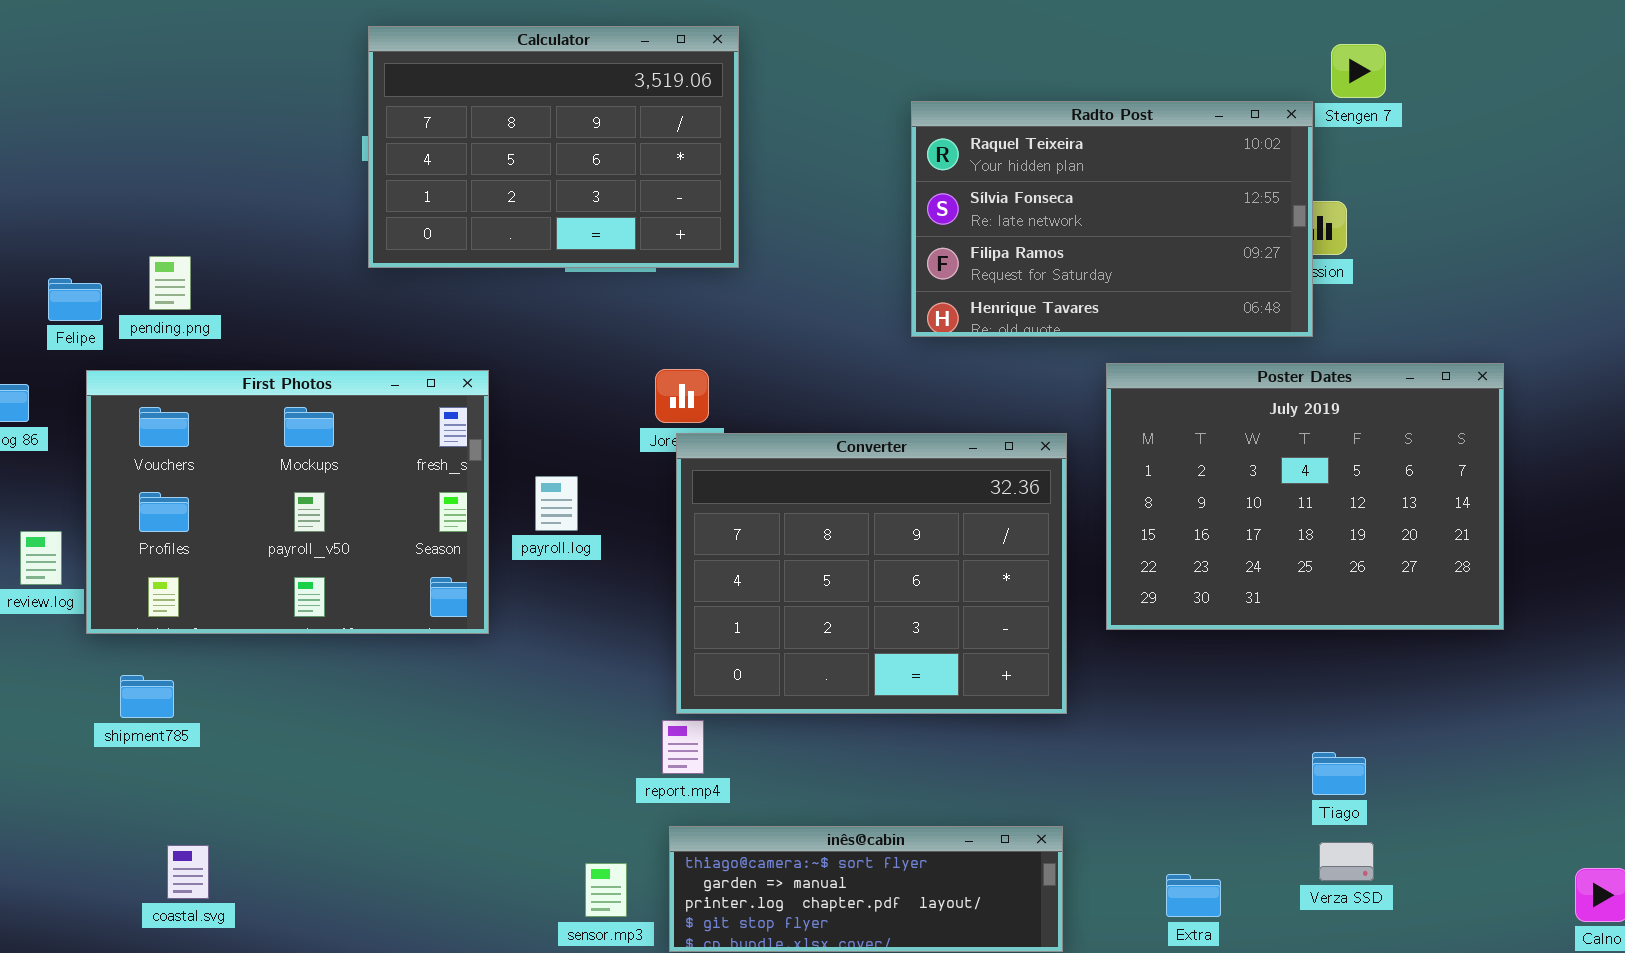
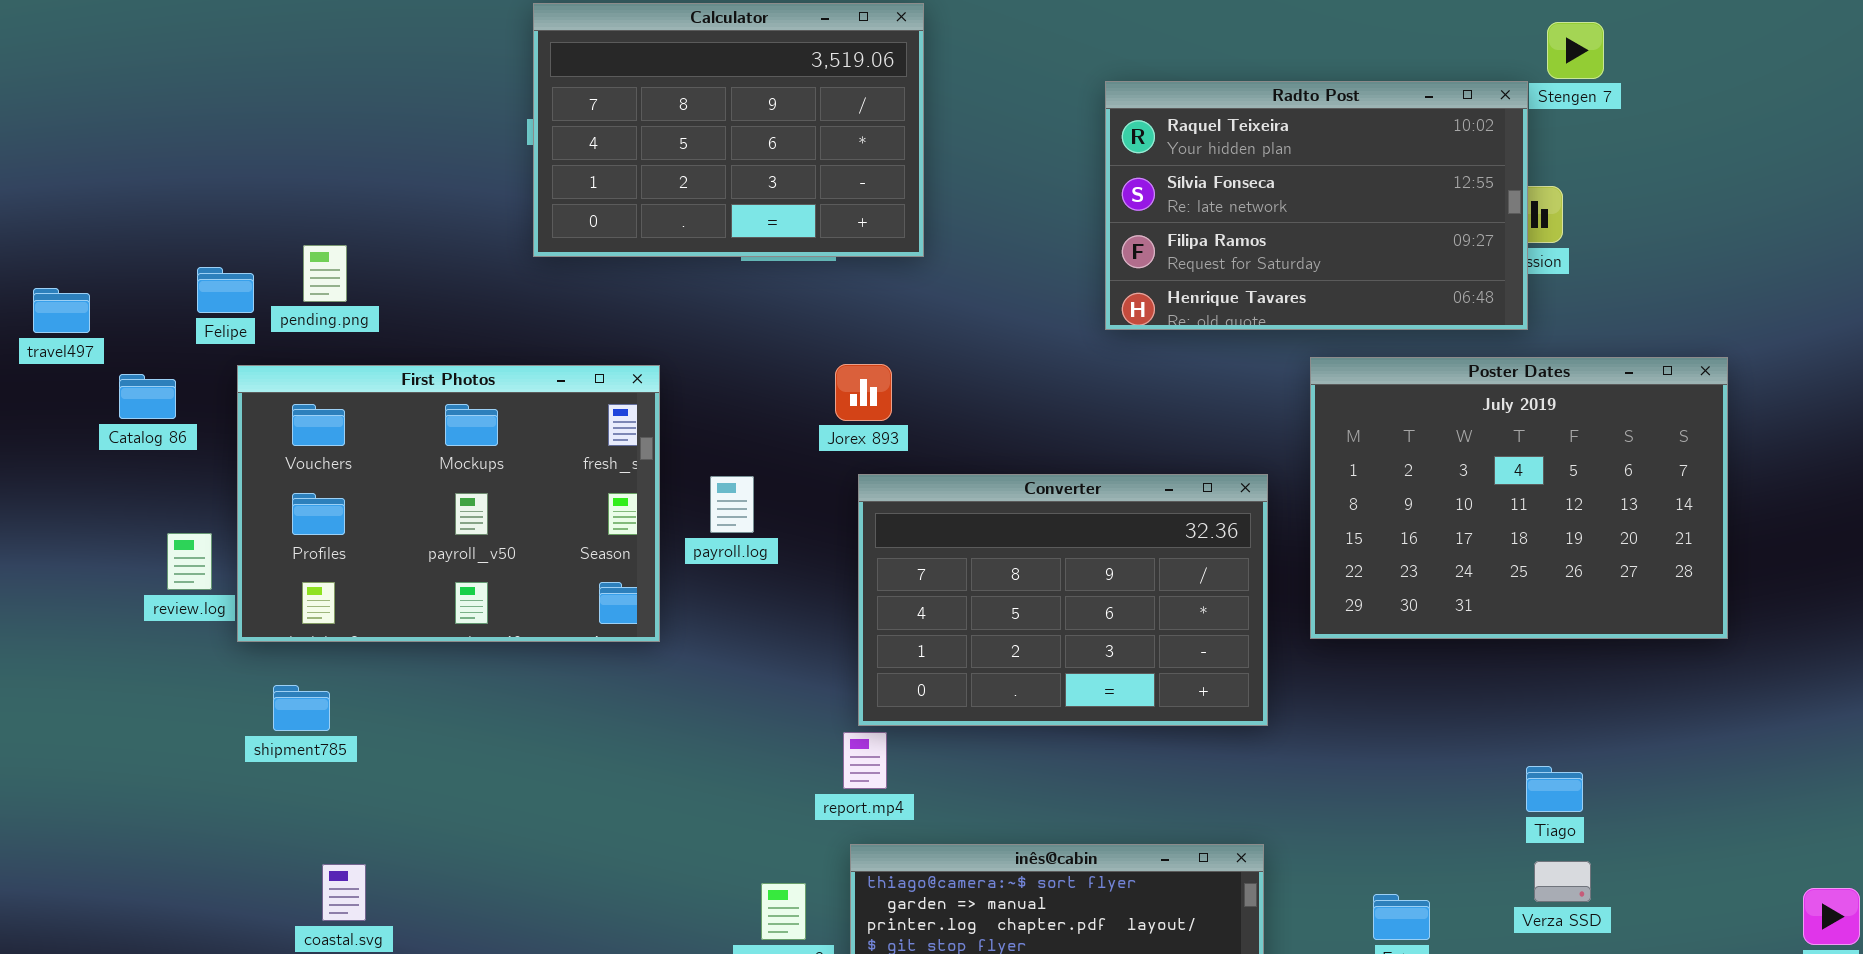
Converter: [676,433,1067,714] -> [858,474,1268,726], resized

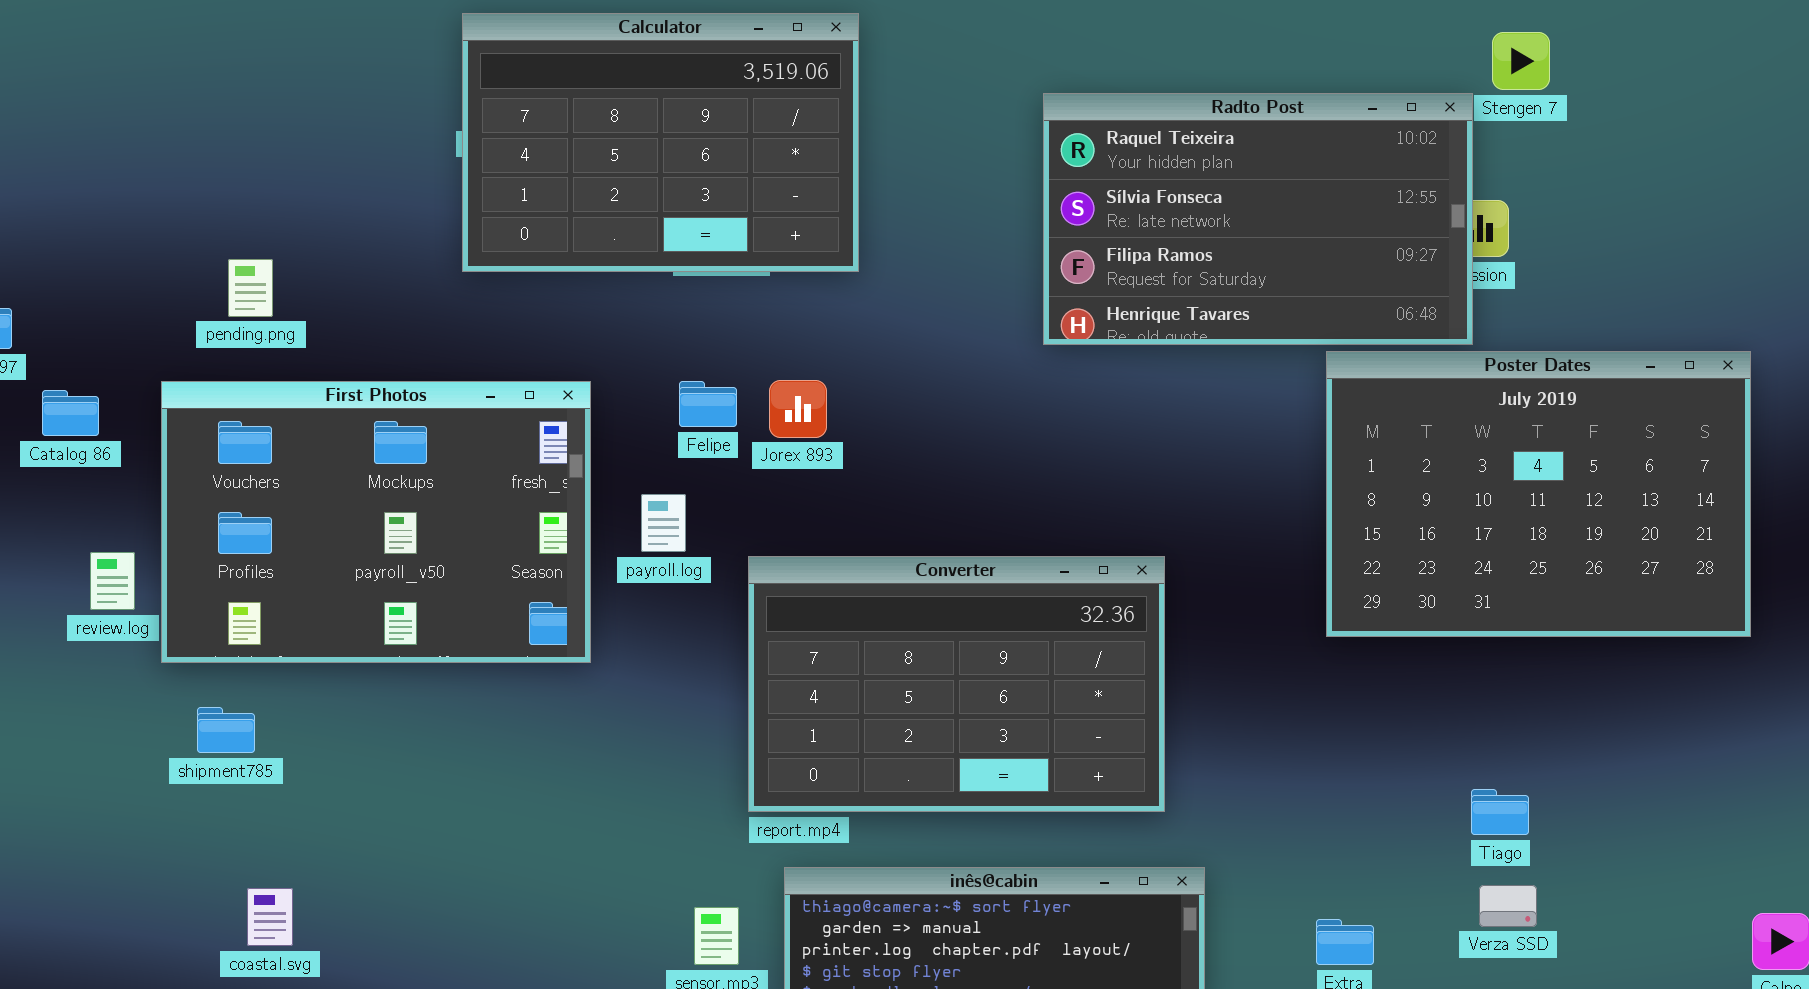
Felipe: [197,267,254,313] -> [679,381,737,427], moved
Poster Dates: [1310,357,1728,639] -> [1326,351,1751,637], moved
Converter: [858,474,1268,726] -> [748,556,1165,812], moved

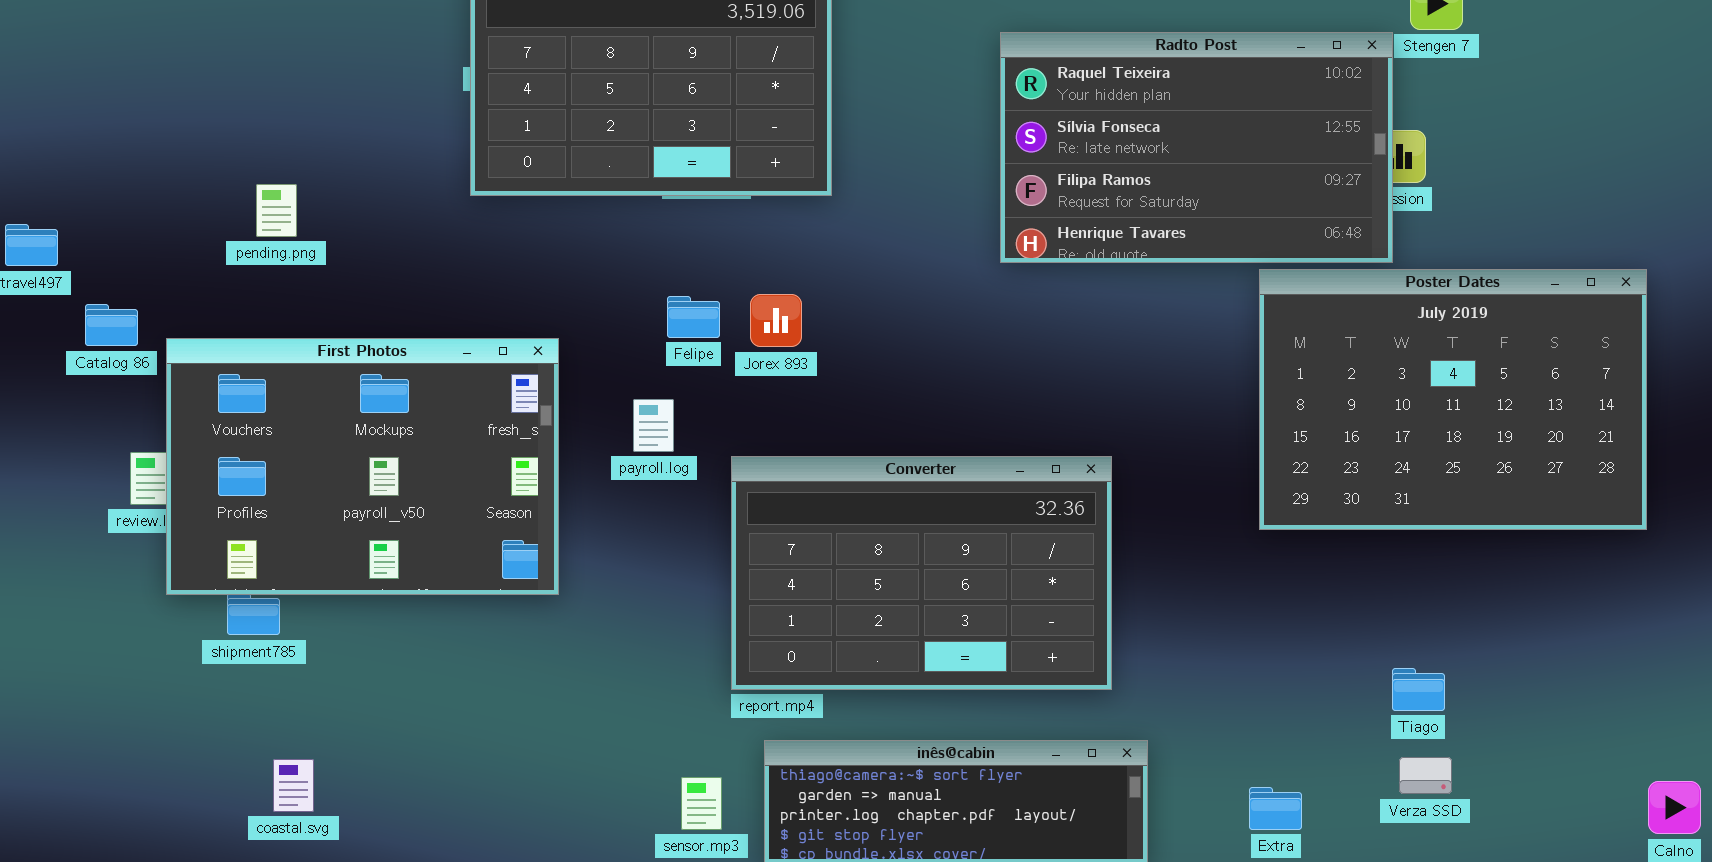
First Photos: [161,381,591,663] -> [166,338,559,595], moved

